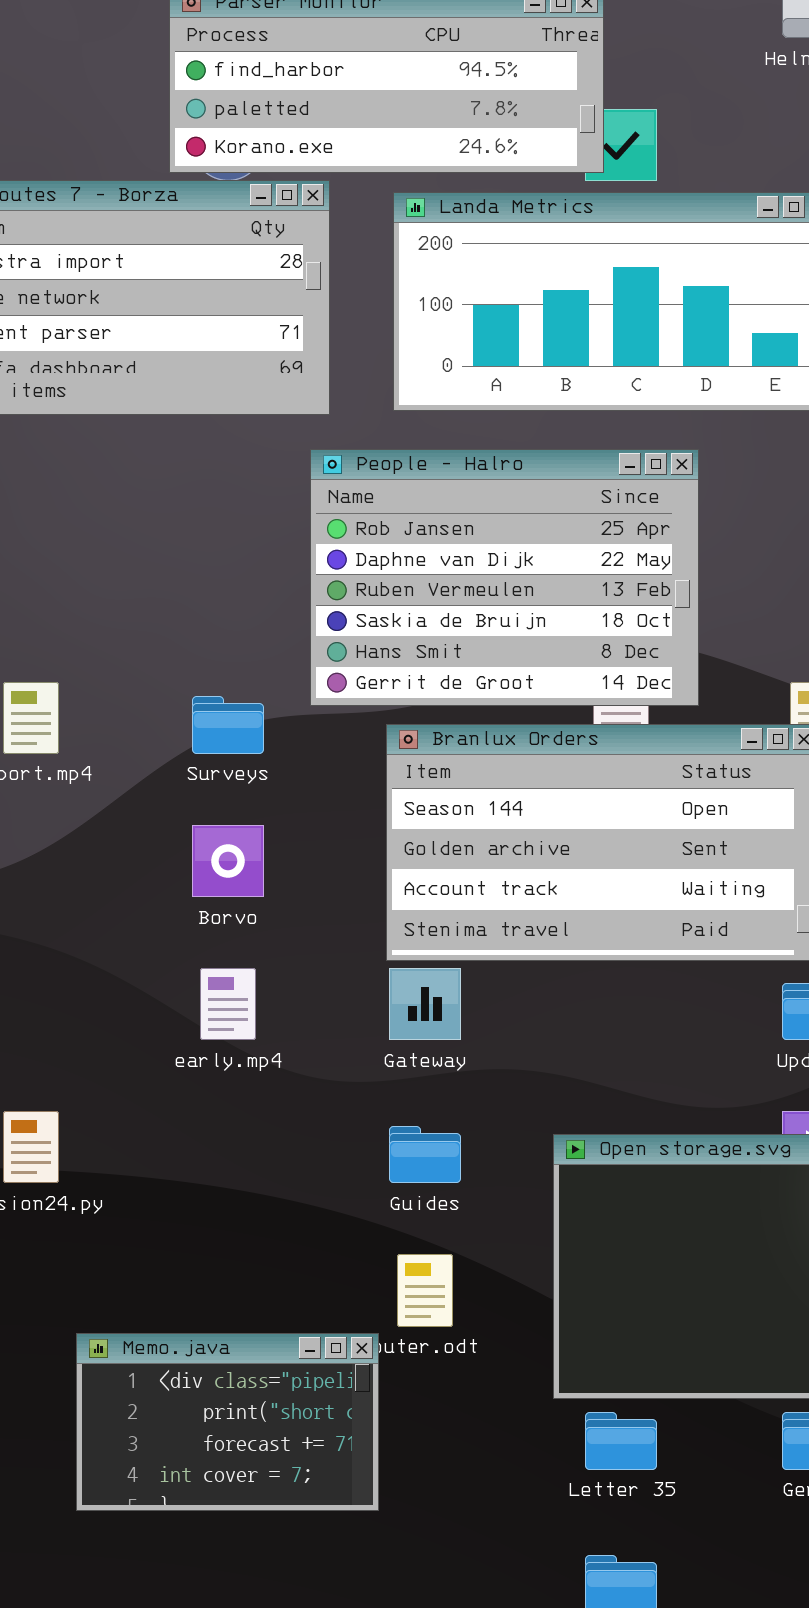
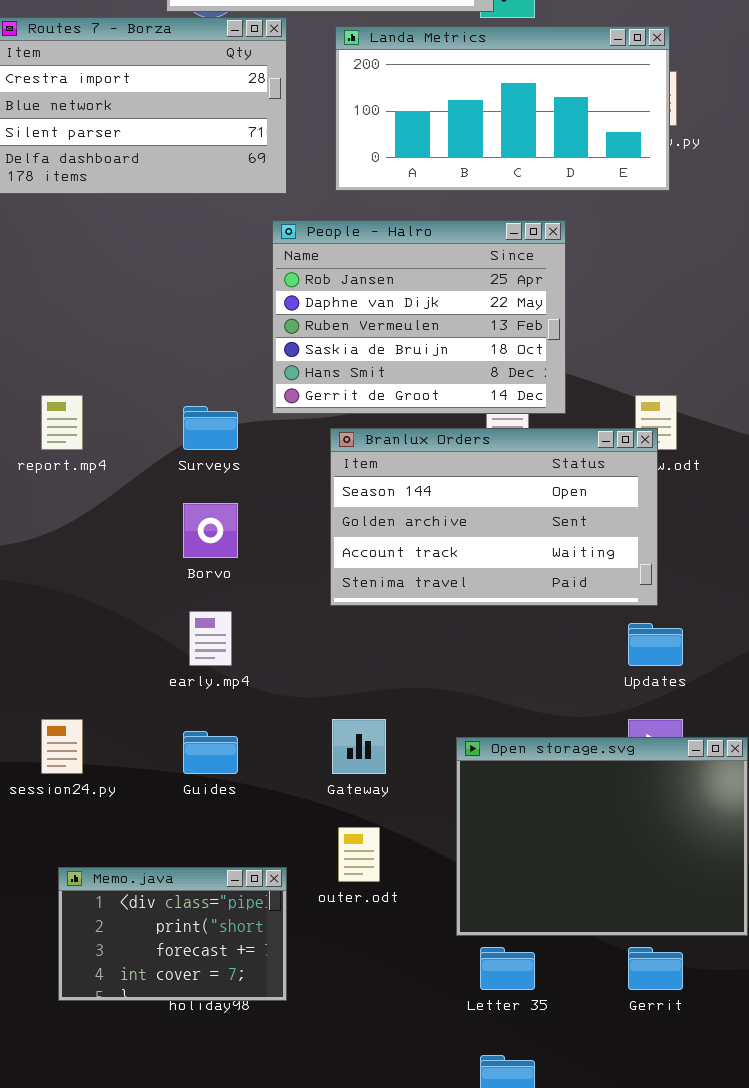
Gateway: [389,968,461,1040] -> [332,719,386,774], moved
Guides: [389,1126,461,1183] -> [183,731,238,774], moved
Memo.java: [76,1333,379,1511] -> [58,867,287,1001], moved

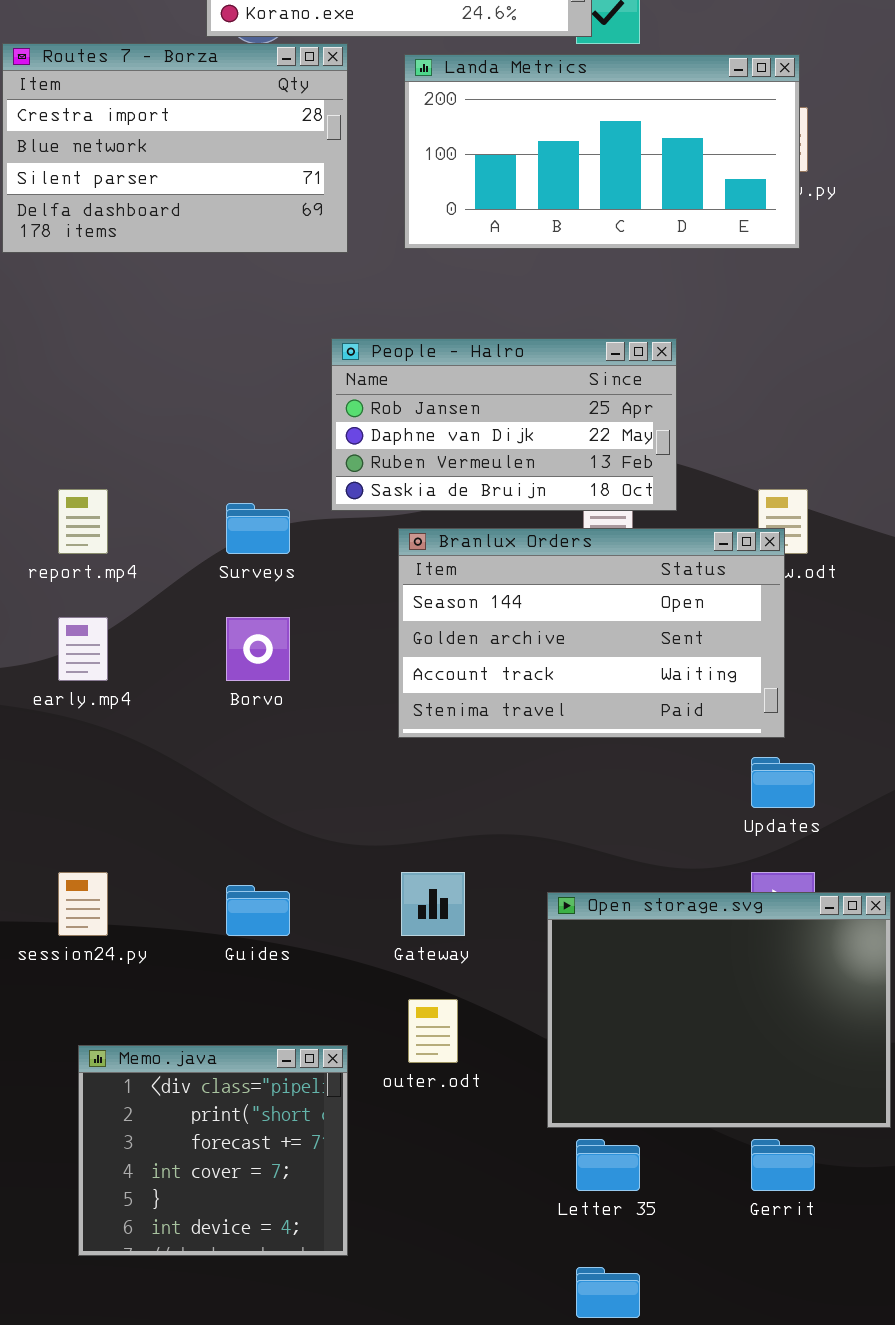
People - Halro: [272,220,566,414] -> [331,338,677,511], resized
early.mp4: [189,611,232,666] -> [58,617,108,681], moved
Memo.java: [58,867,287,1001] -> [78,1045,348,1256], resized

